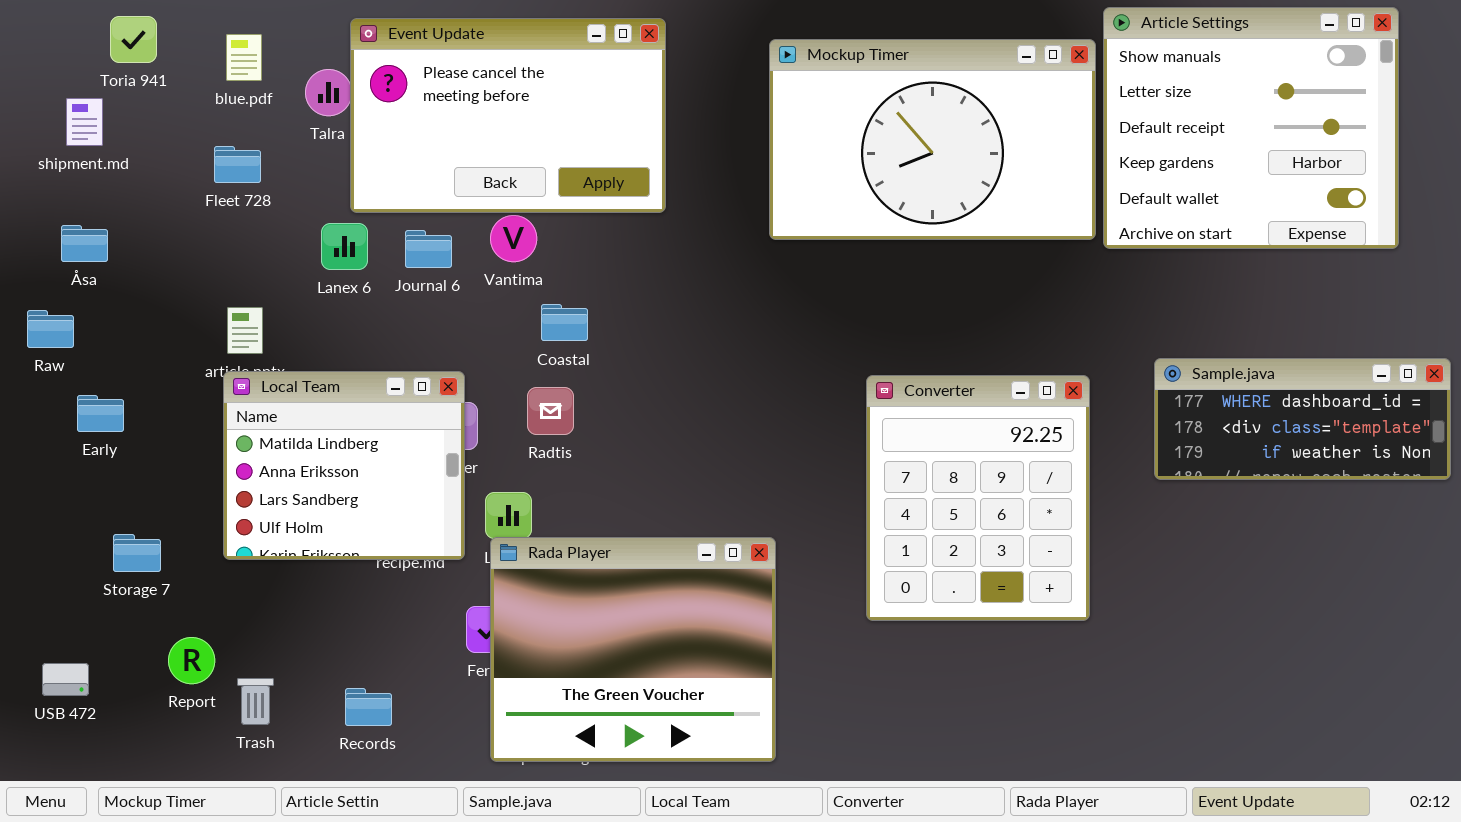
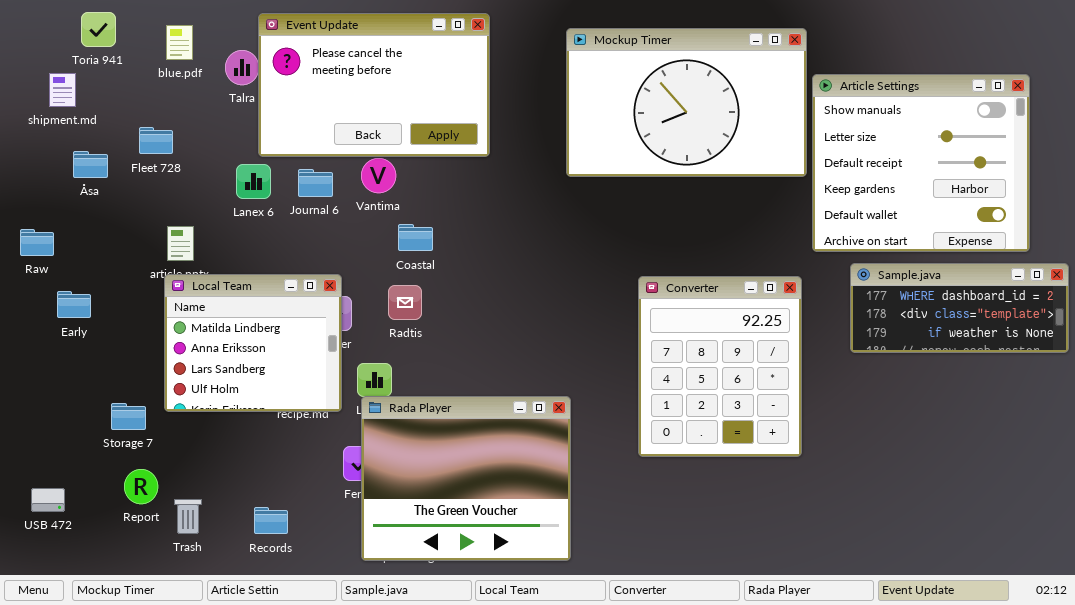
Article Settings: [1103,7,1399,249] -> [812,74,1030,252], moved
Fleet 728: [214,146,261,183] -> [139,127,173,154], moved
Åsa: [61,225,108,262] -> [73,151,108,178], moved
Storage 7: [113,534,161,572] -> [111,403,146,430], moved

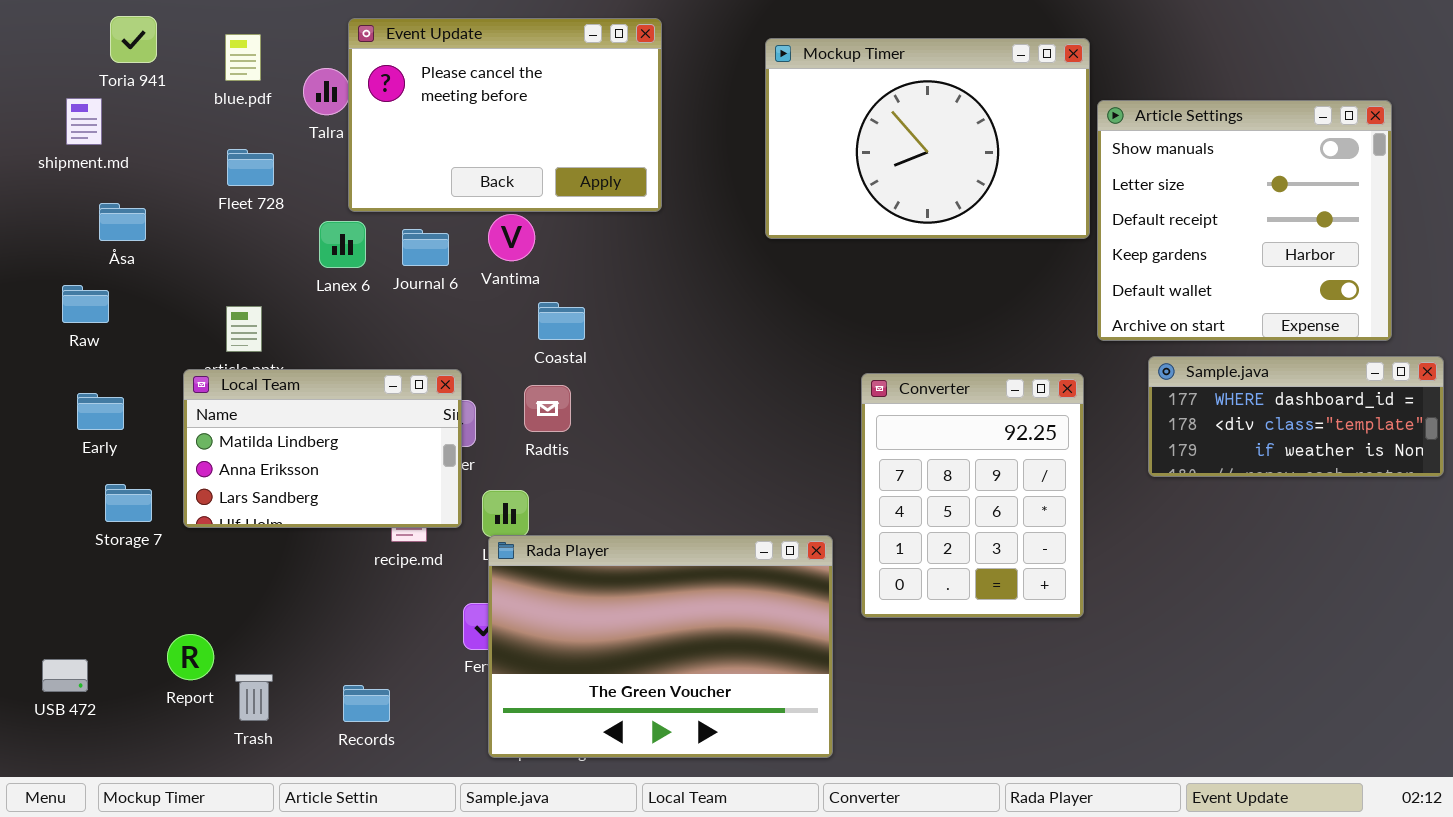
Fleet 728: [139,127,173,154] -> [227,149,274,186], moved
Raw: [20,229,54,256] -> [62,285,109,323], moved
Local Team: [164,274,342,412] -> [183,369,462,528], resized
Rada Player: [361,396,571,561] -> [488,535,833,758], resized
Storage 7: [111,403,146,430] -> [105,484,152,522], moved

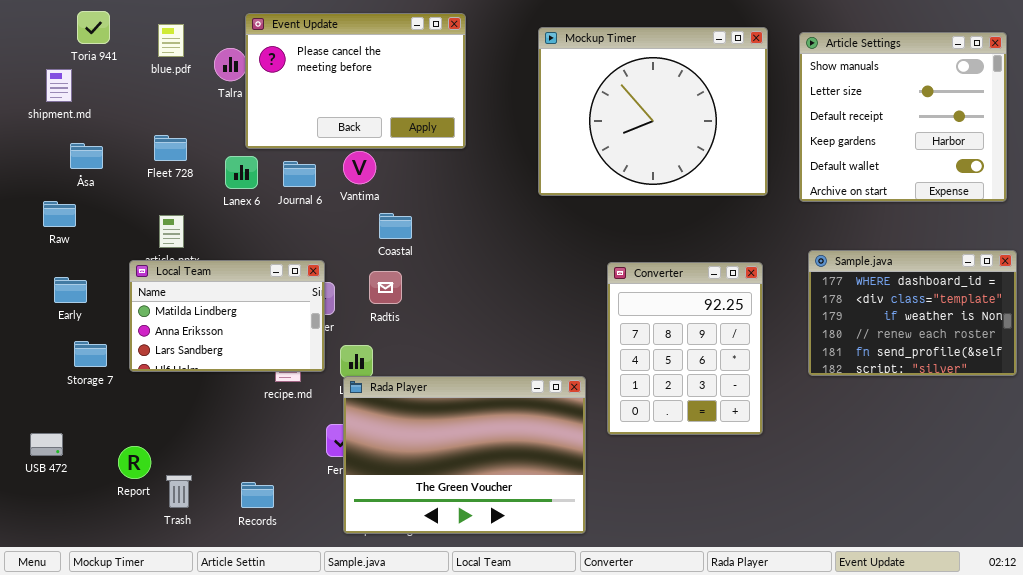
Mockup Timer: [765,38,1090,239] -> [538,27,768,196], resized
Article Settings: [1097,100,1392,341] -> [799,32,1007,202], moved
Fleet 728: [227,149,274,186] -> [154,135,187,161], moved
Sample.java: [1148,356,1444,477] -> [808,250,1017,376], resized
USB 472: [42,659,88,692] -> [30,433,63,456], moved

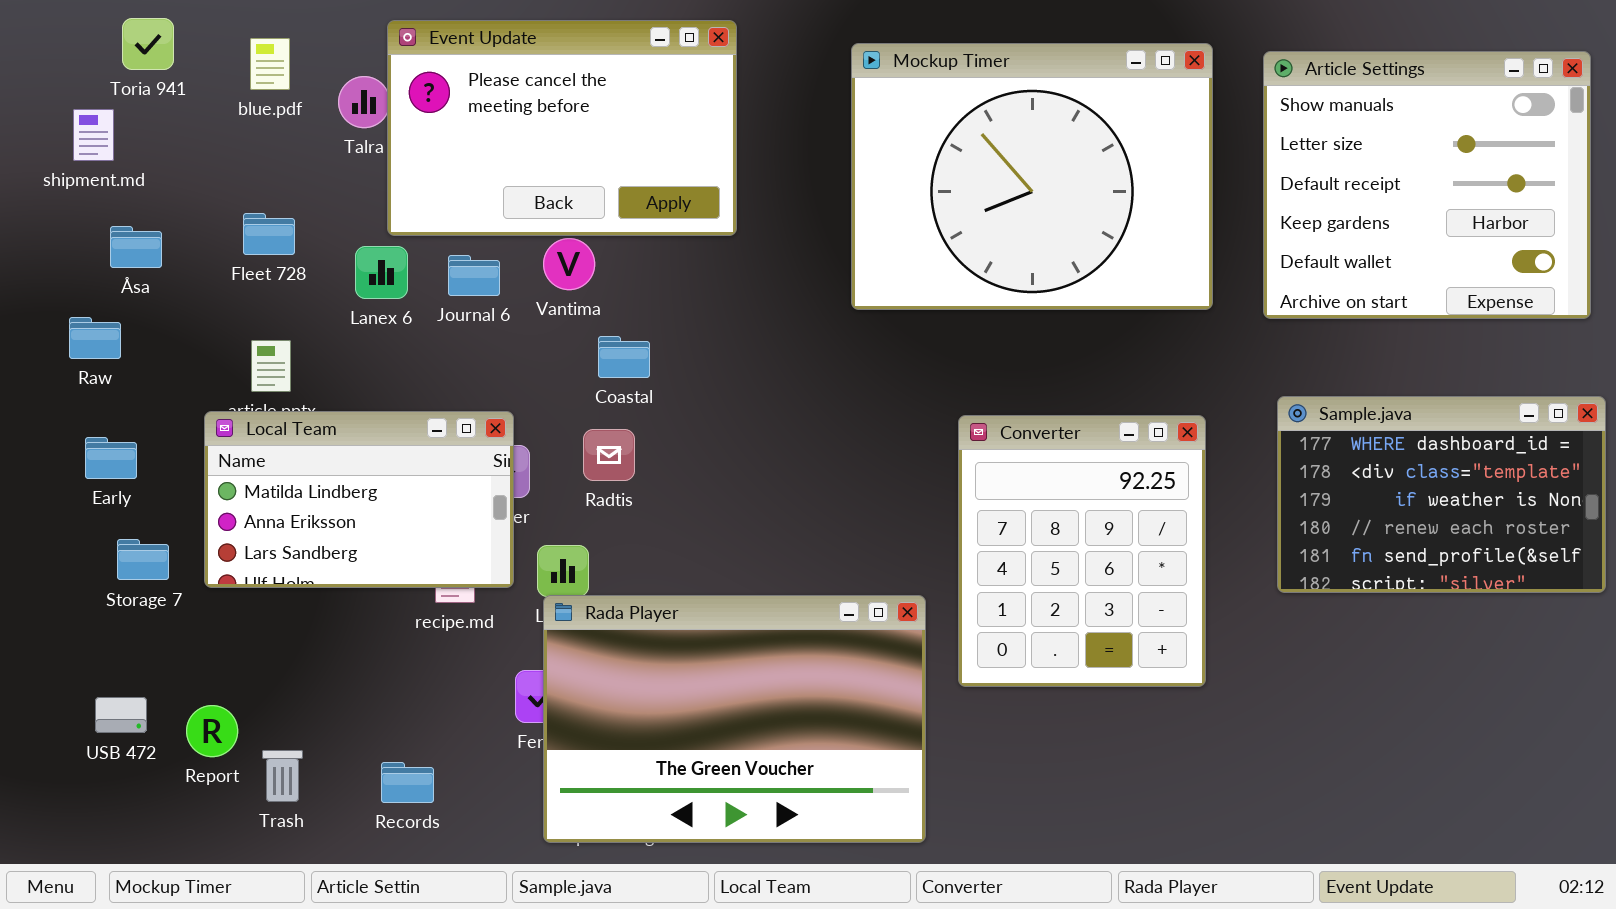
USB 472: [30,433,63,456] -> [95,697,147,733], moved

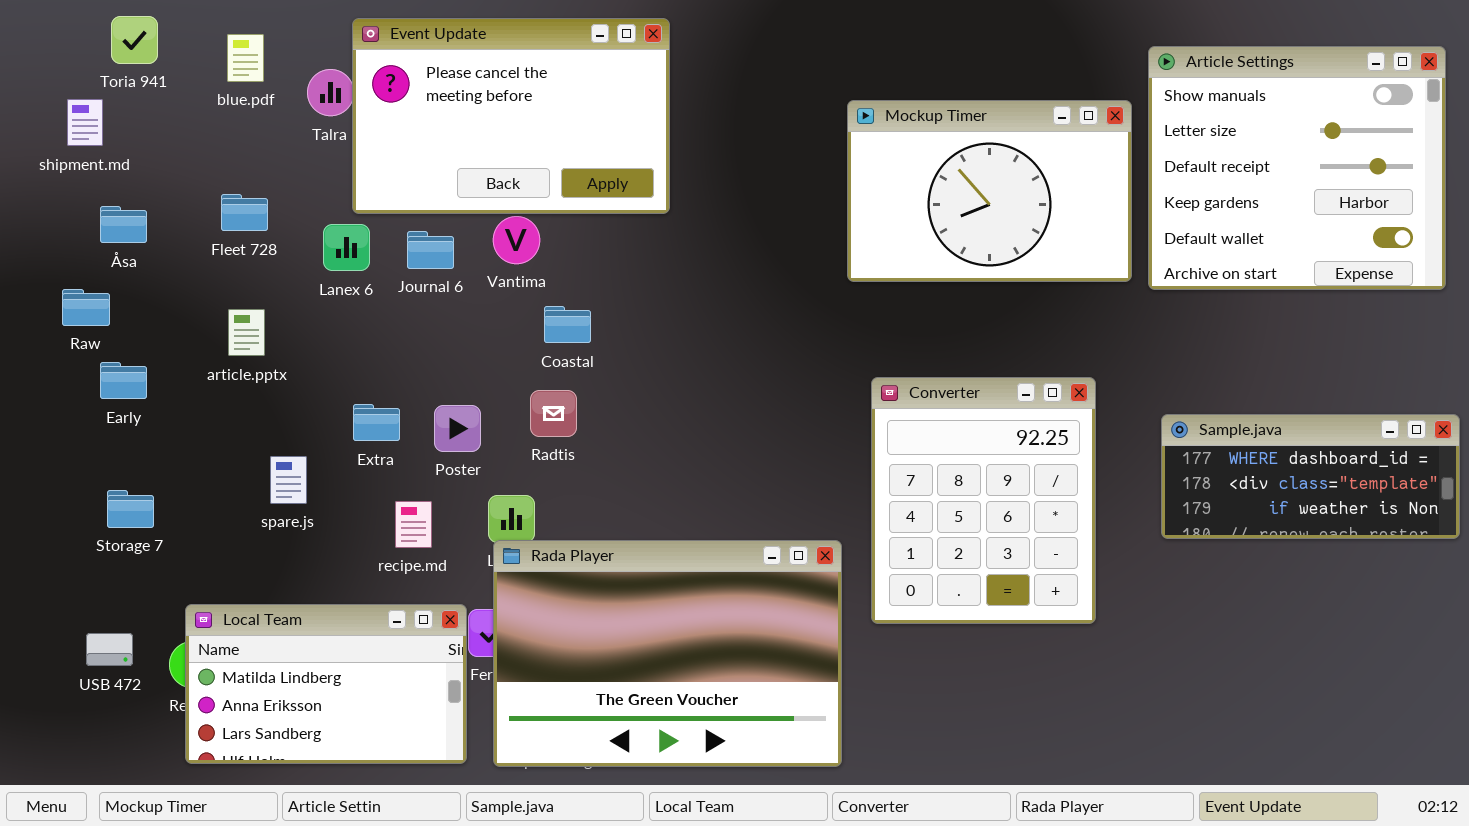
Mockup Timer: [851,43,1213,310] -> [847,100,1132,282], moved, resized
Sample.java: [1277,396,1606,593] -> [1161,414,1460,539], resized
Local Team: [204,411,514,588] -> [185,604,467,764], moved
Early: [85,437,137,479] -> [100,362,147,399], moved

